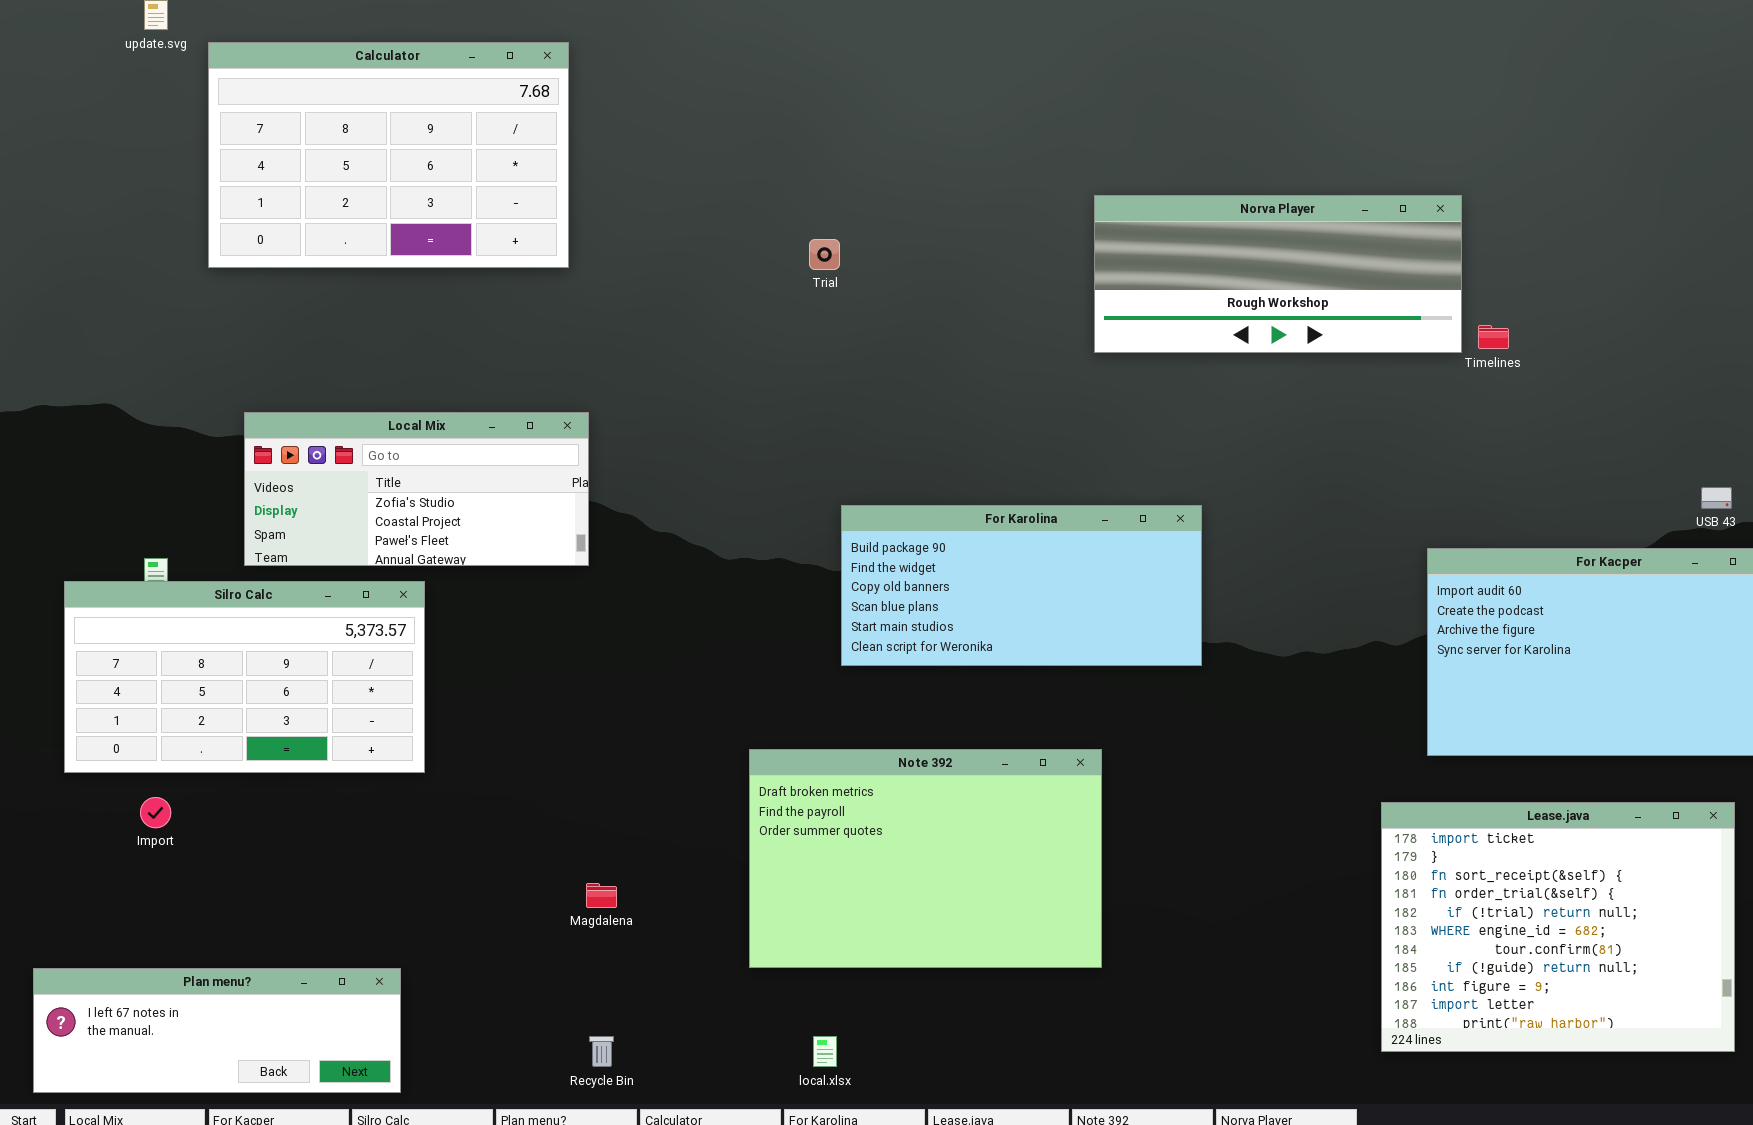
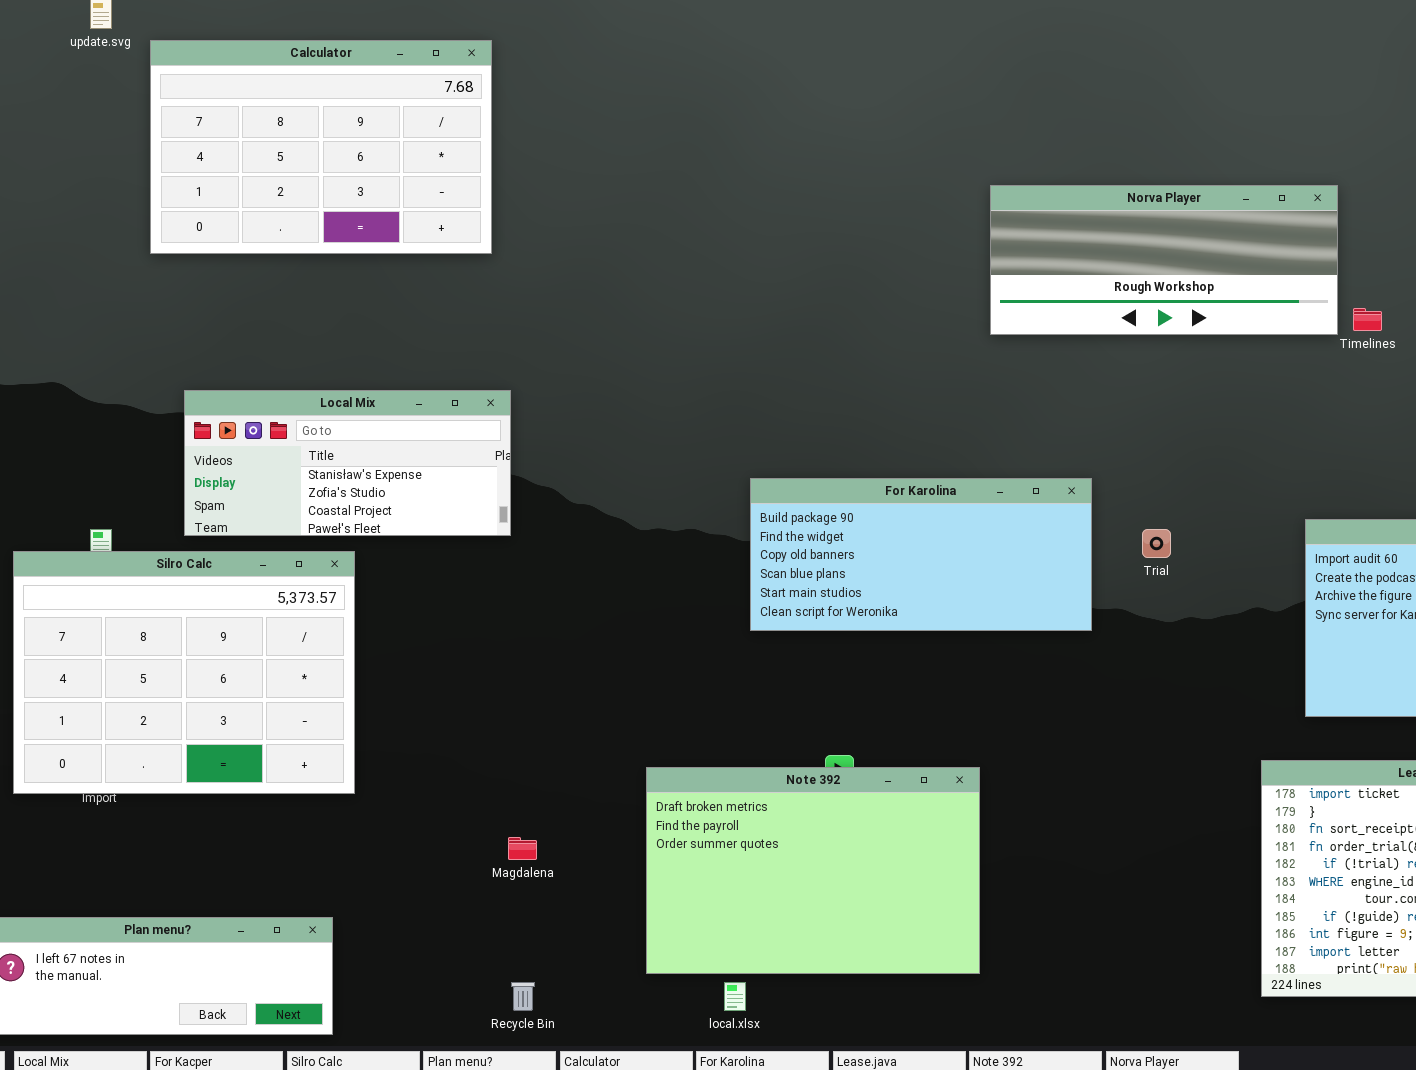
Trial: [809,239,840,270] -> [1142,529,1171,558], moved
Local Mix: [244,412,589,566] -> [184,390,511,536], scrolled up 1 row
Silro Calc: [64,581,425,773] -> [13,551,355,794], resized
Note 392: [749,749,1102,968] -> [646,767,980,974], moved

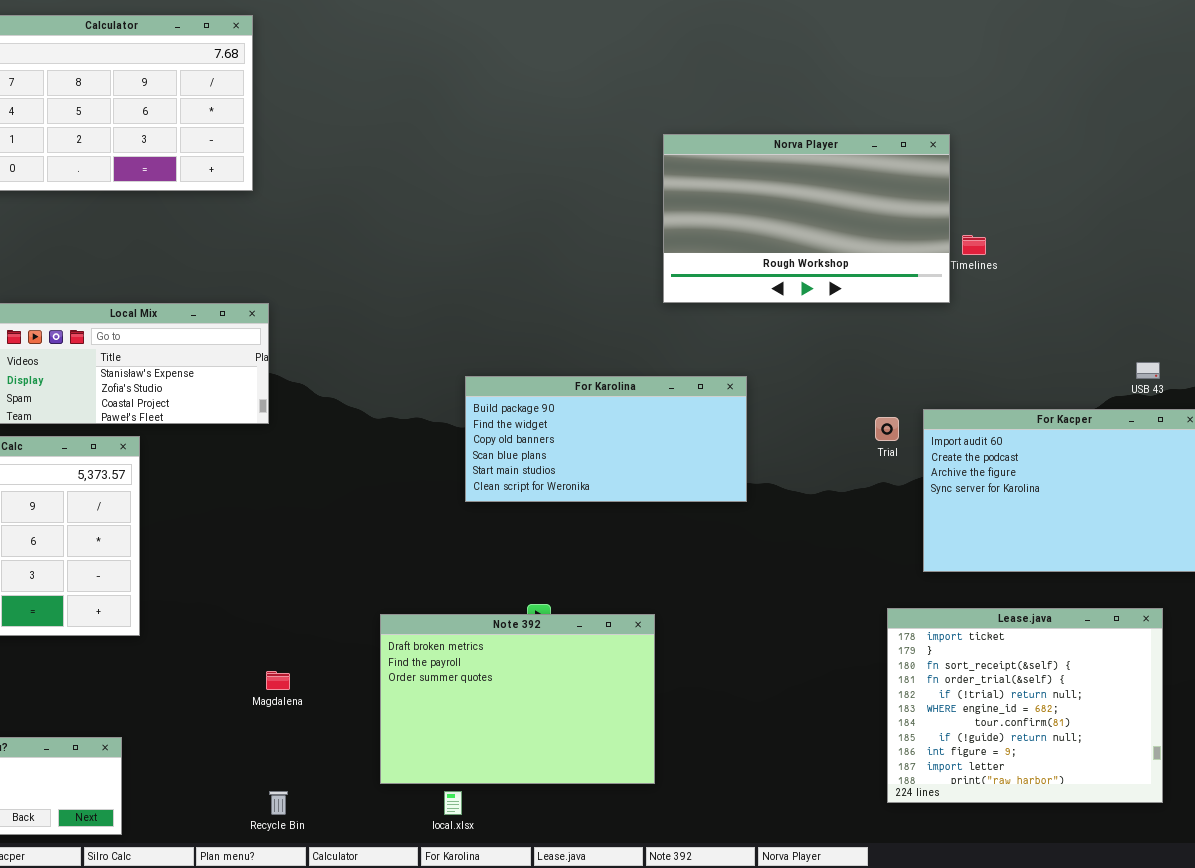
Norva Player: [990,185,1338,335] -> [663,134,950,303], resized
Trial: [1142,529,1171,558] -> [875,417,899,441], moved

